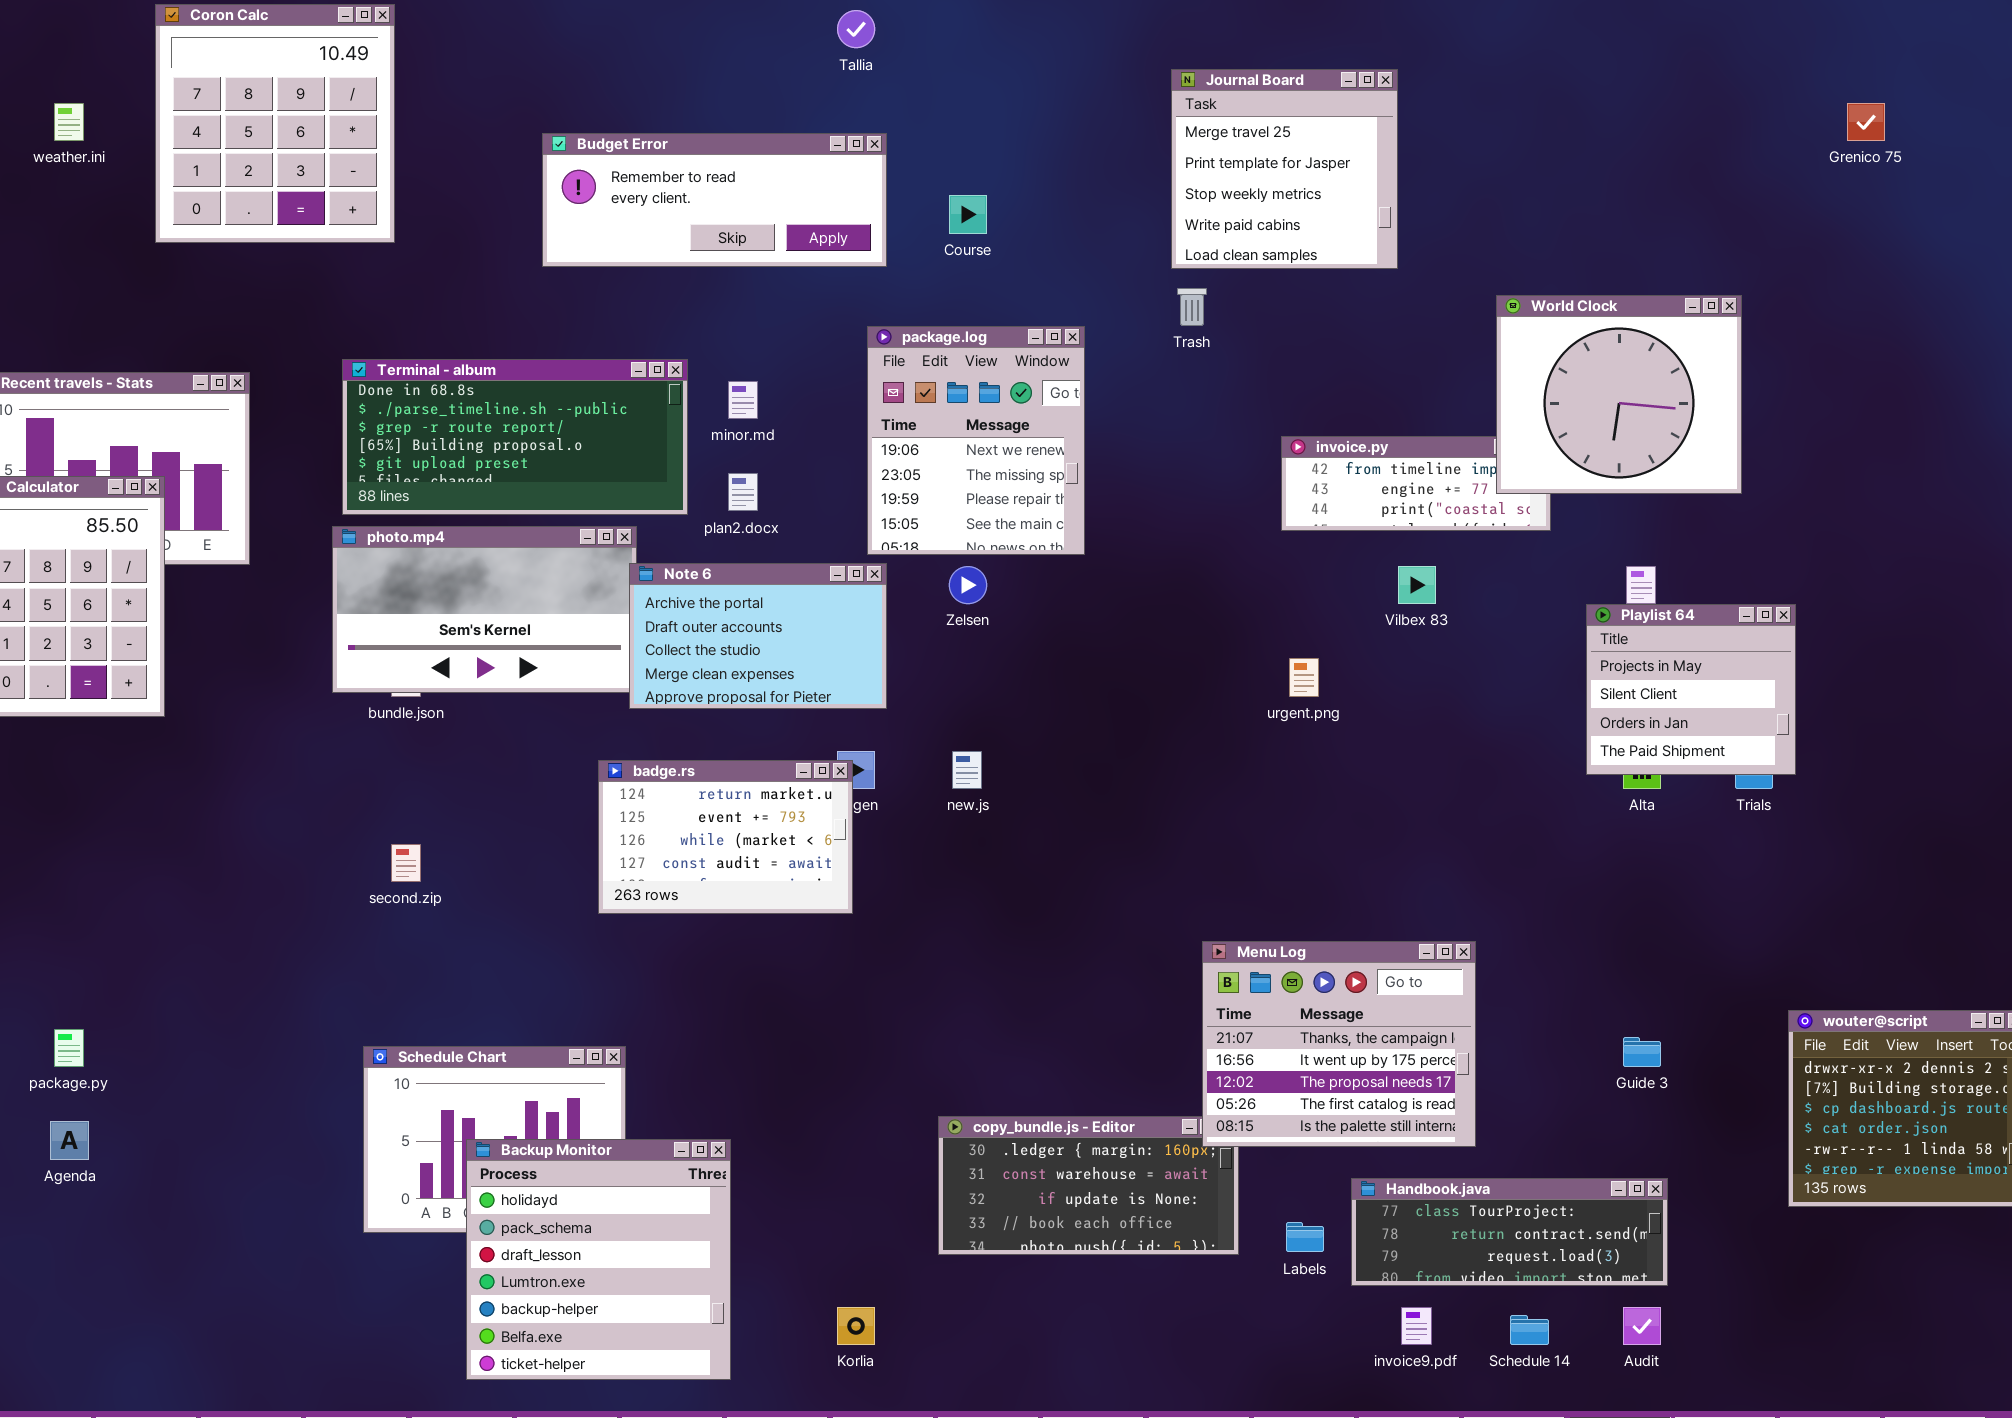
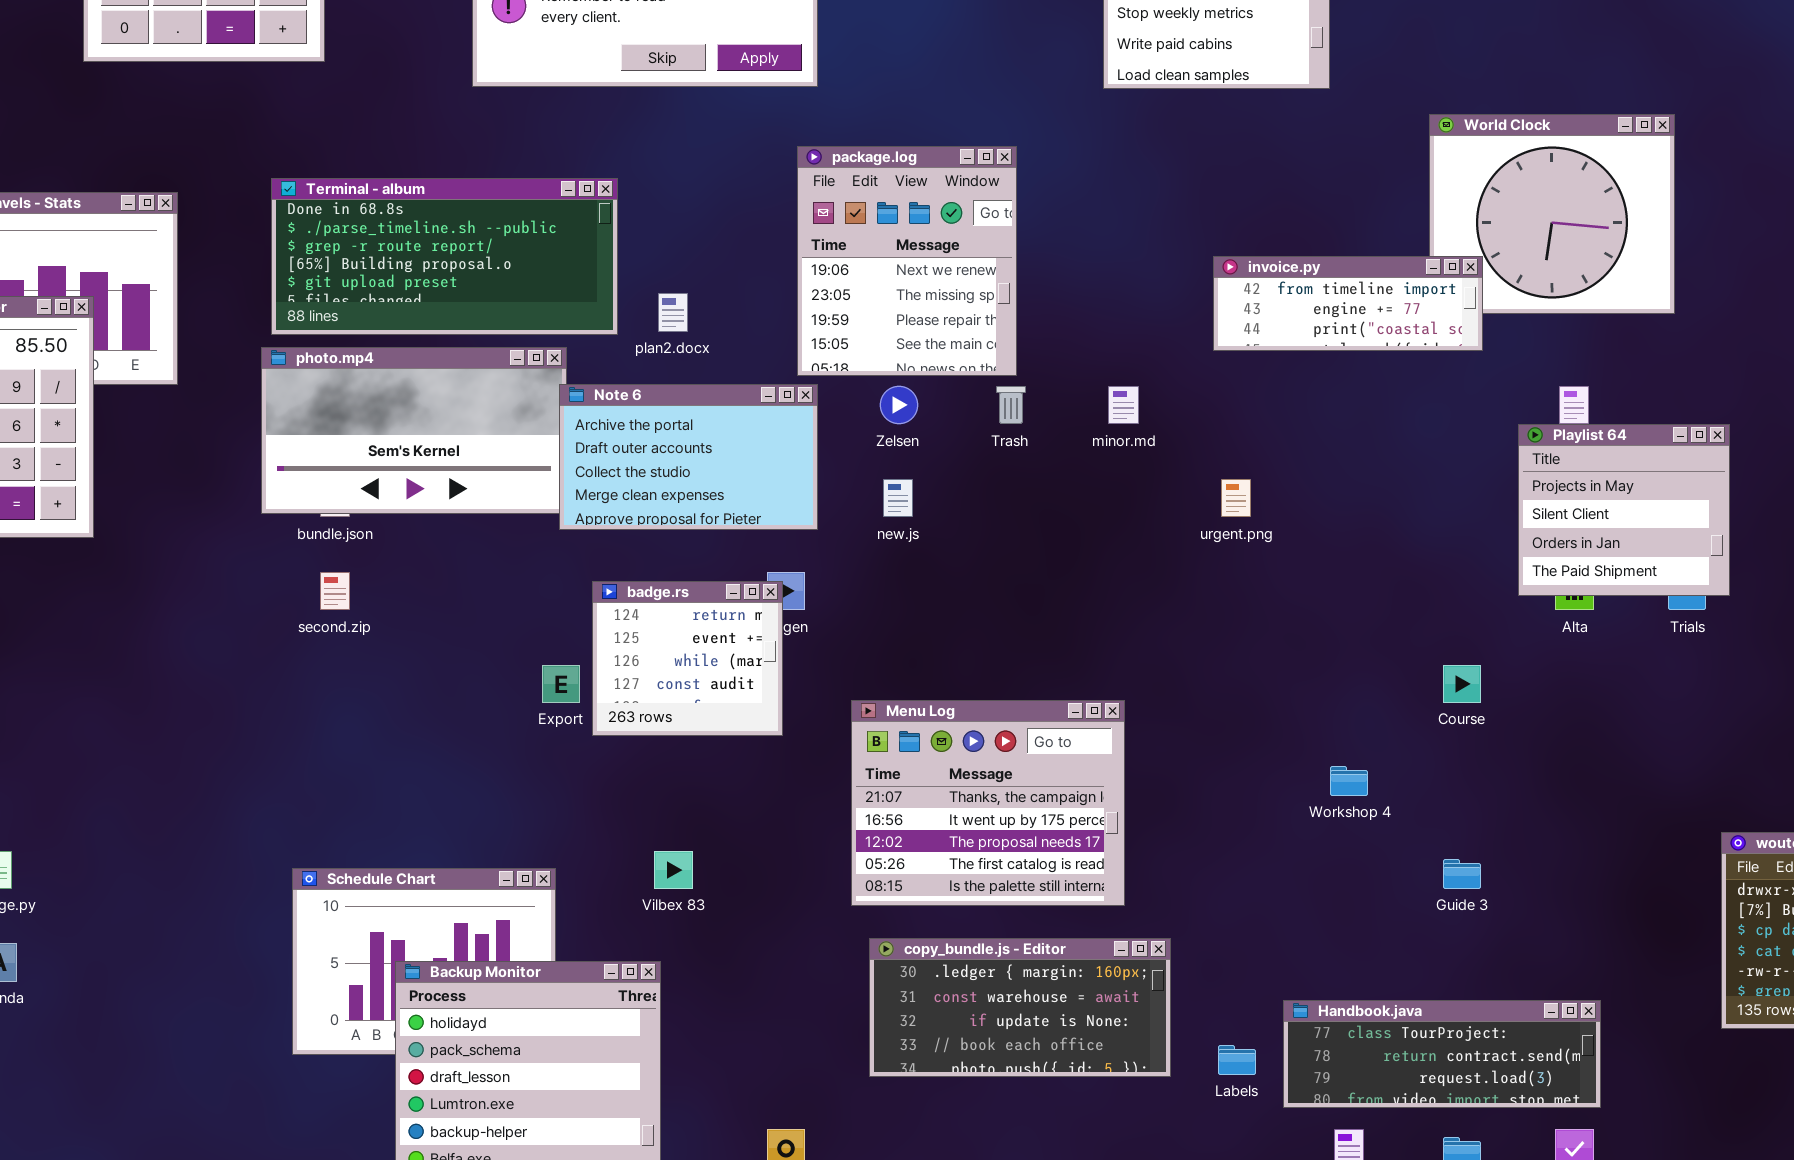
Course: [949,195,987,234] -> [1443,665,1481,703], moved
Trash: [1177,288,1207,326] -> [996,386,1026,424], moved
minor.md: [728,381,758,419] -> [1108,386,1139,424], moved
invoice.py: [1281,436,1551,531] -> [1213,256,1483,351], raised
Vilbex 83: [1398,566,1436,604] -> [654,851,693,889], moved
new.js: [952,751,982,789] -> [883,479,913,517], moved
badge.rs: [598,760,853,914] -> [592,581,783,736], resized
second.zip: [391,844,421,882] -> [320,572,350,610], moved
Menu Log: [1202,941,1476,1147] -> [851,700,1125,906], moved
Guide 3: [1623,1037,1661,1067] -> [1443,859,1481,889], moved

